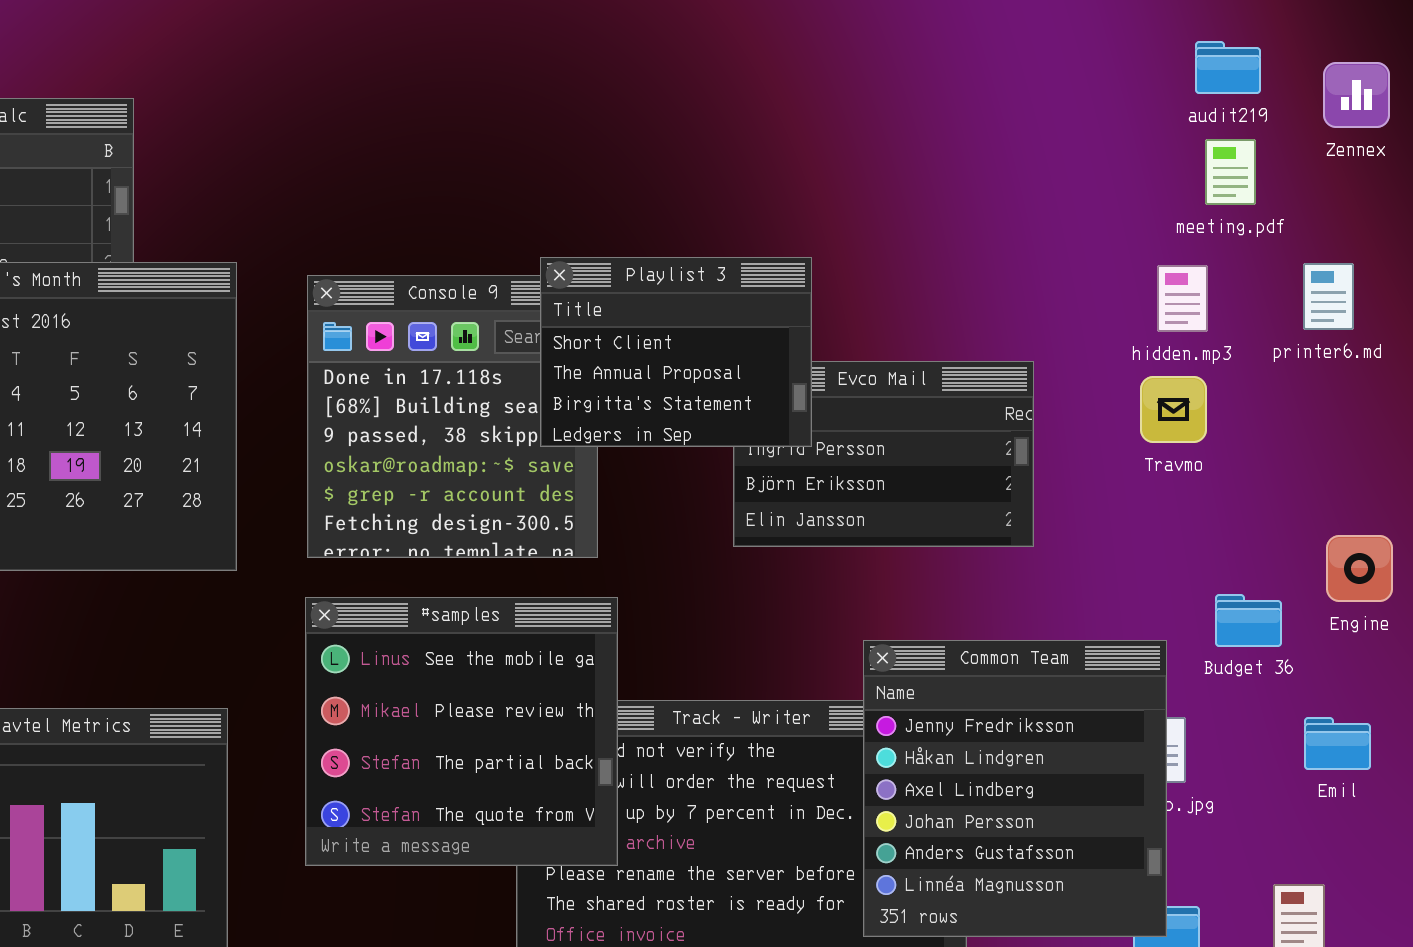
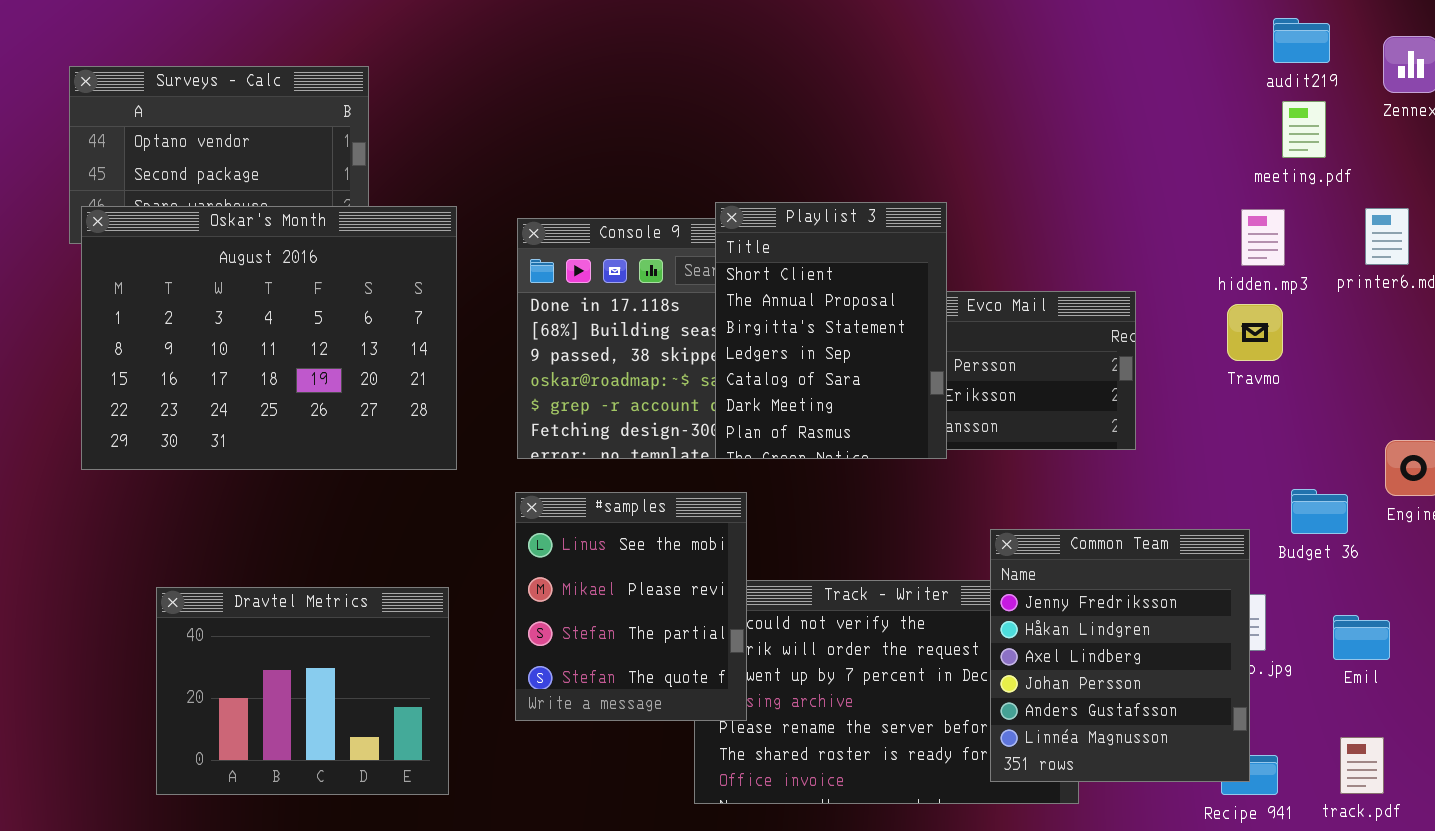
Playlist 3: [540,257,812,447] -> [715,202,947,459], resized
#samples: [305,597,618,866] -> [515,492,747,721], resized
Emil: [1304,717,1371,770] -> [1333,615,1390,660], moved

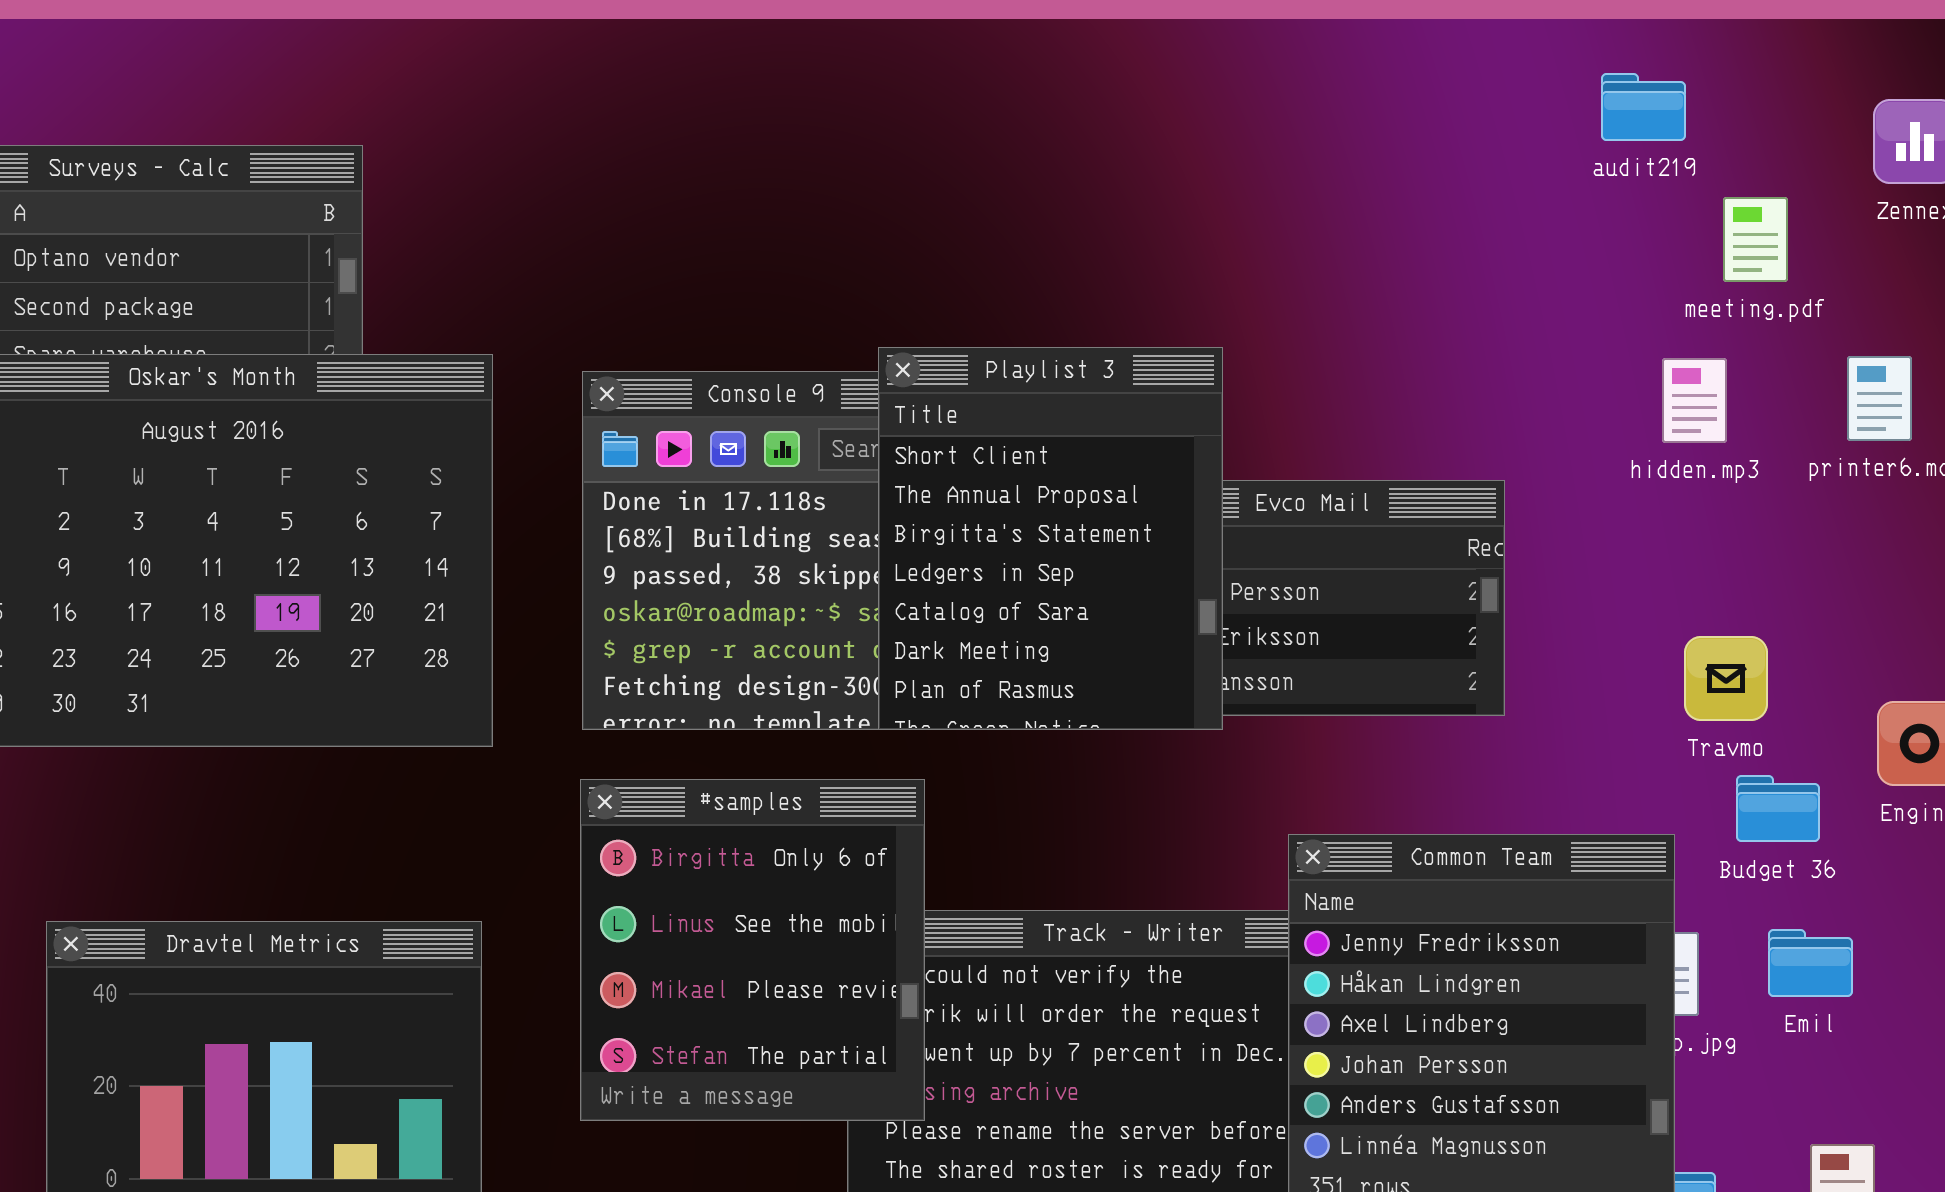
audit219: [1273,18,1330,63] -> [1601,73,1686,141], moved
Travmo: [1227,304,1283,361] -> [1684,636,1768,721], moved
#samples: [515,492,747,721] -> [580,779,925,1121], scrolled up 1 row
Emil: [1333,615,1390,660] -> [1768,929,1853,997], moved

